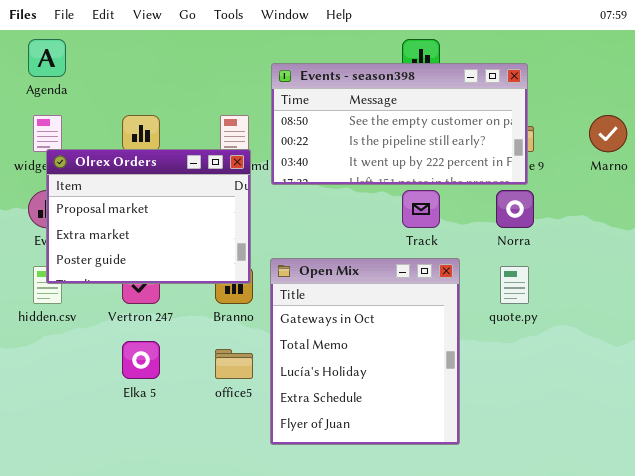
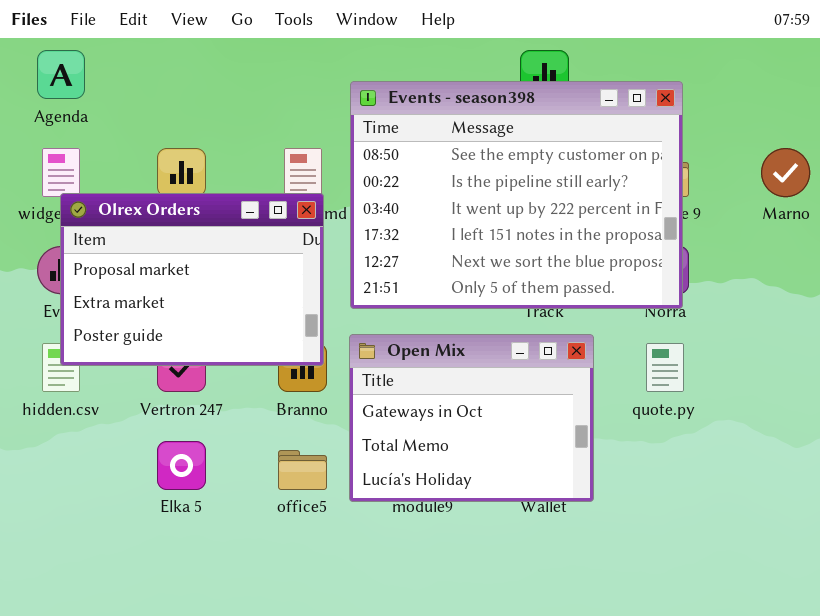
Events - season398: [271,63,528,185] -> [350,81,683,309], resized
Open Mix: [270,258,460,445] -> [349,334,594,502], resized

